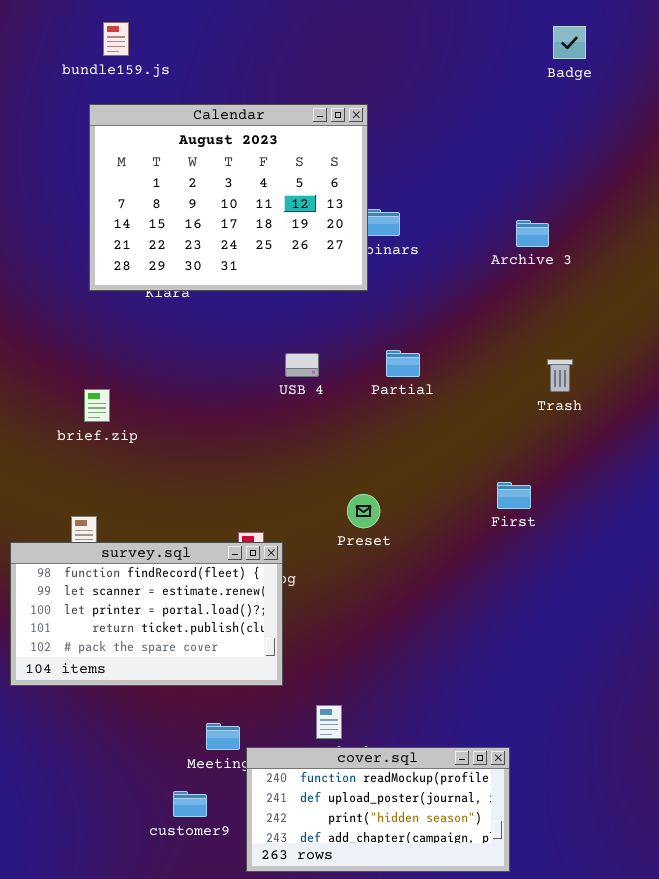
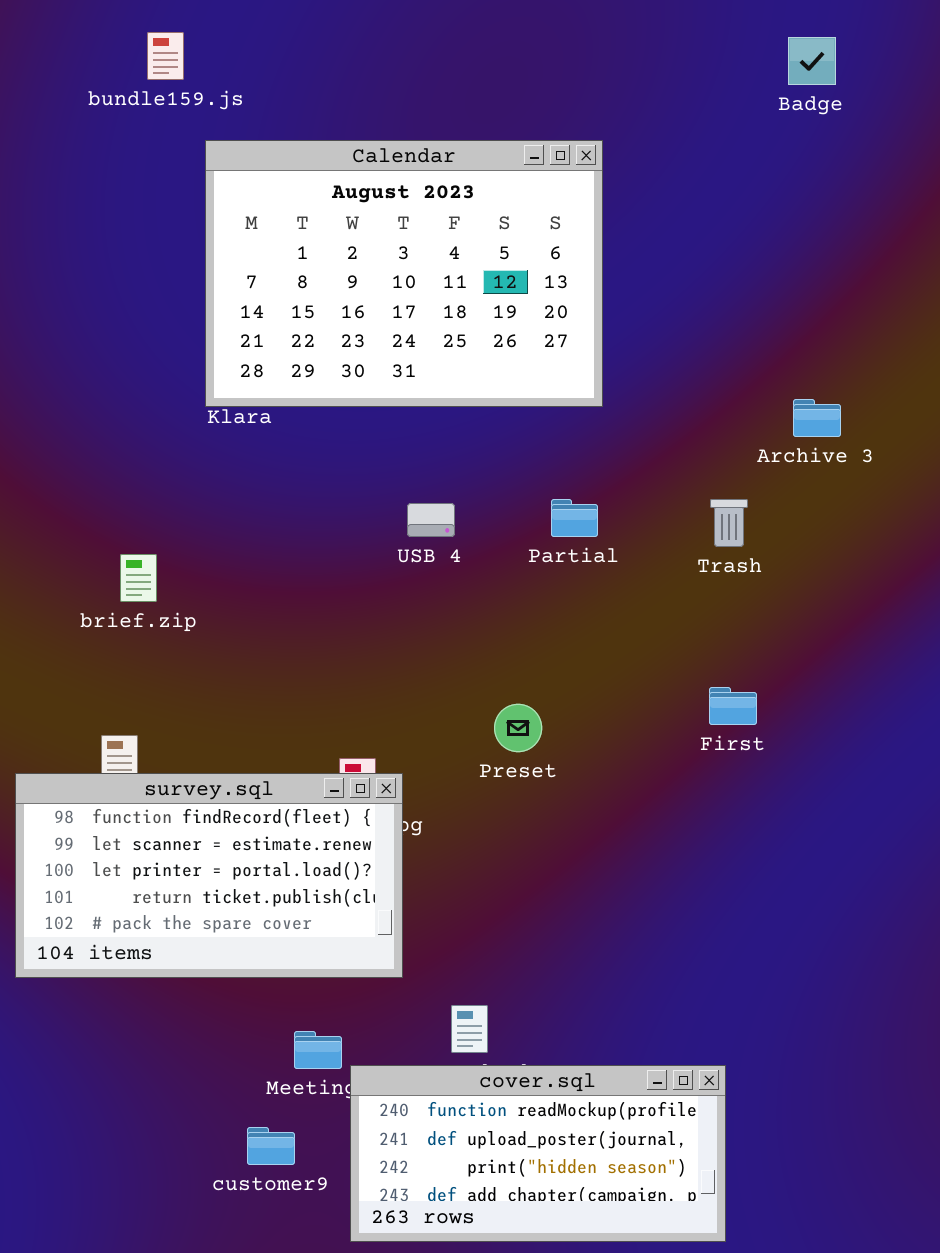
Calendar: [89,104,368,291] -> [205,140,603,407], moved
Archive 3: [516,220,549,247] -> [793,399,841,437], moved
Trash: [547,359,573,392] -> [710,499,748,547], moved

